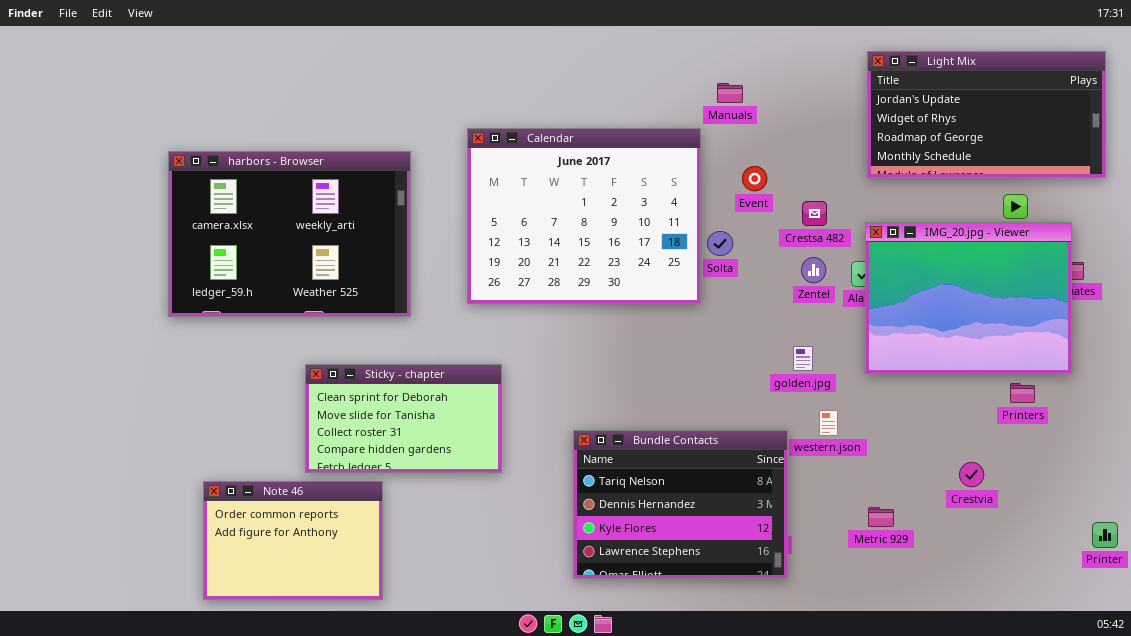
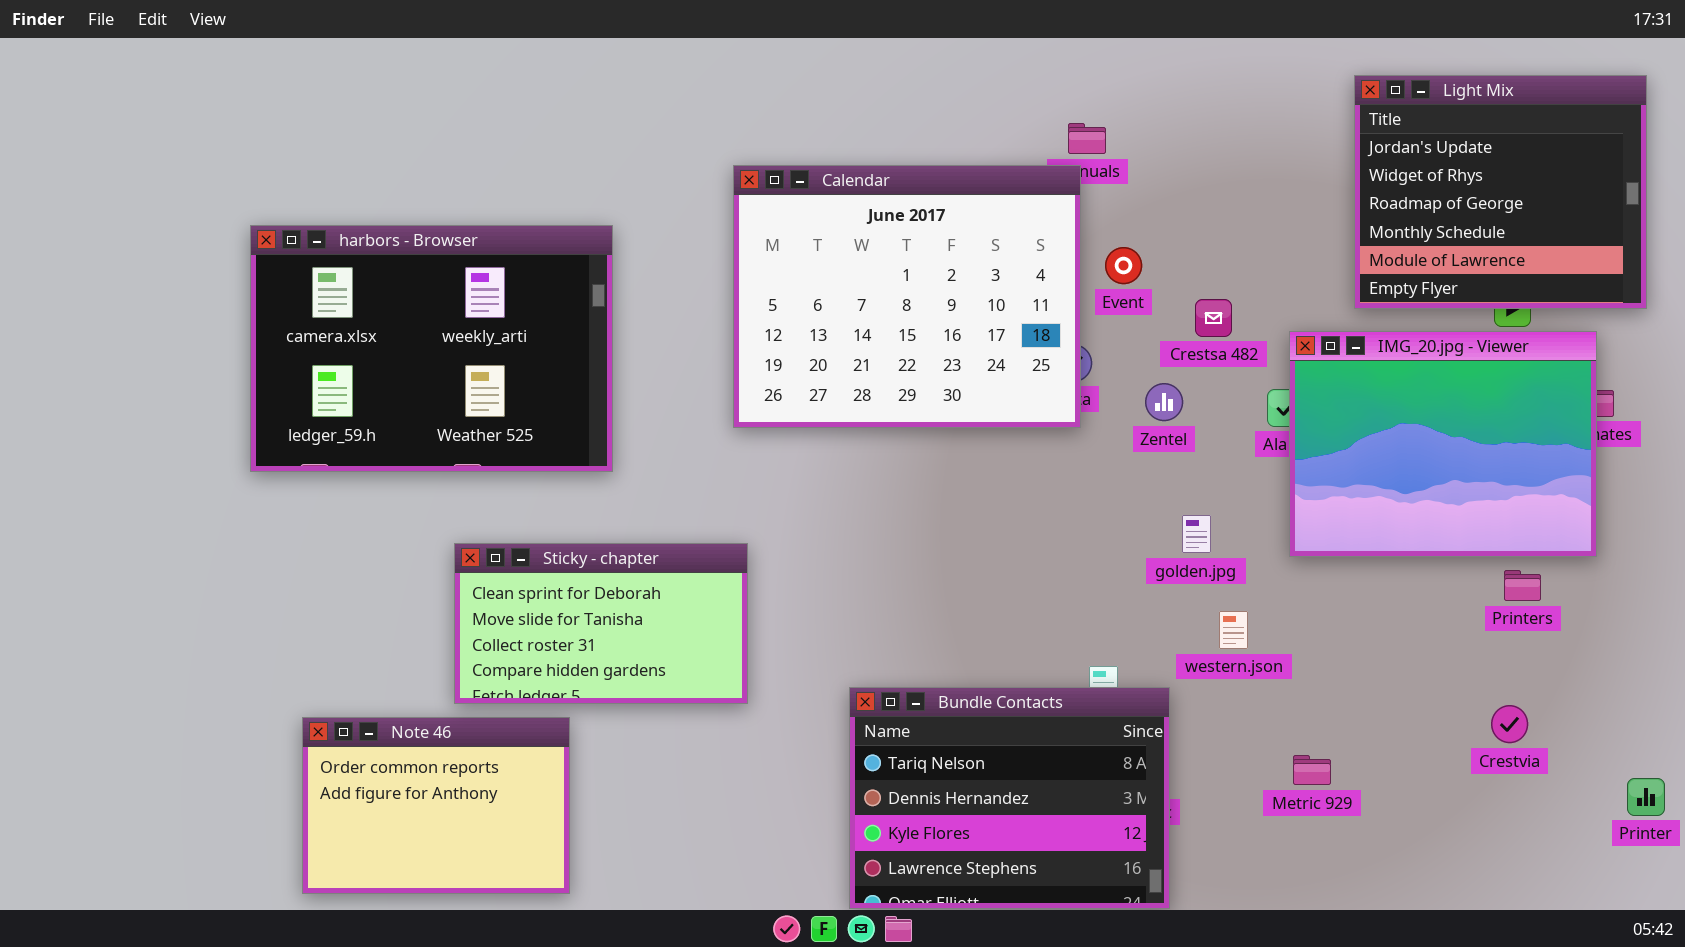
Light Mix: [867,51,1106,178] -> [1354,75,1647,309], resized
Calendar: [467,128,701,304] -> [733,165,1081,428], moved
Zentel: [801,257,826,283] -> [1145,383,1183,421], moved
Bundle Contacts: [573,430,788,579] -> [849,687,1170,909], moved
Crestvia: [959,462,984,487] -> [1491,705,1528,743], moved

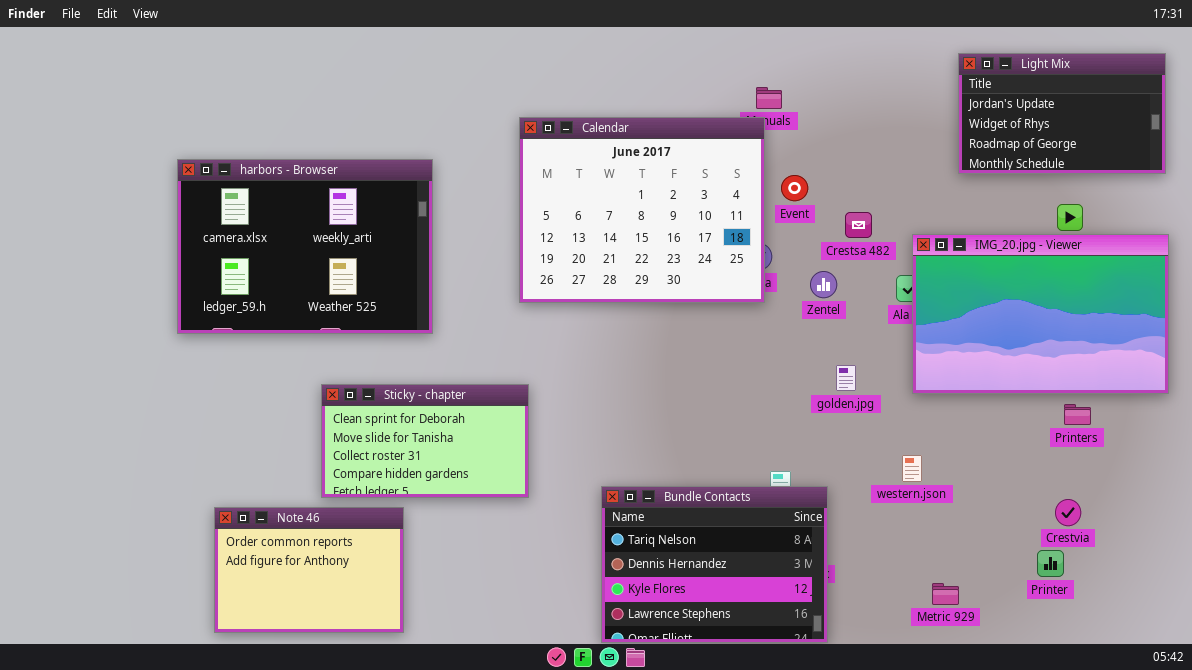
Light Mix: [1354,75,1647,309] -> [958,53,1166,174], resized
IMG_20.jpg - Viewer: [1289,331,1597,557] -> [912,234,1169,394], resized
western.json: [1219,611,1248,649] -> [902,455,922,482], moved
Metric 929: [1293,755,1331,785] -> [932,583,959,605], moved
Printer: [1627,778,1665,816] -> [1037,550,1064,577], moved

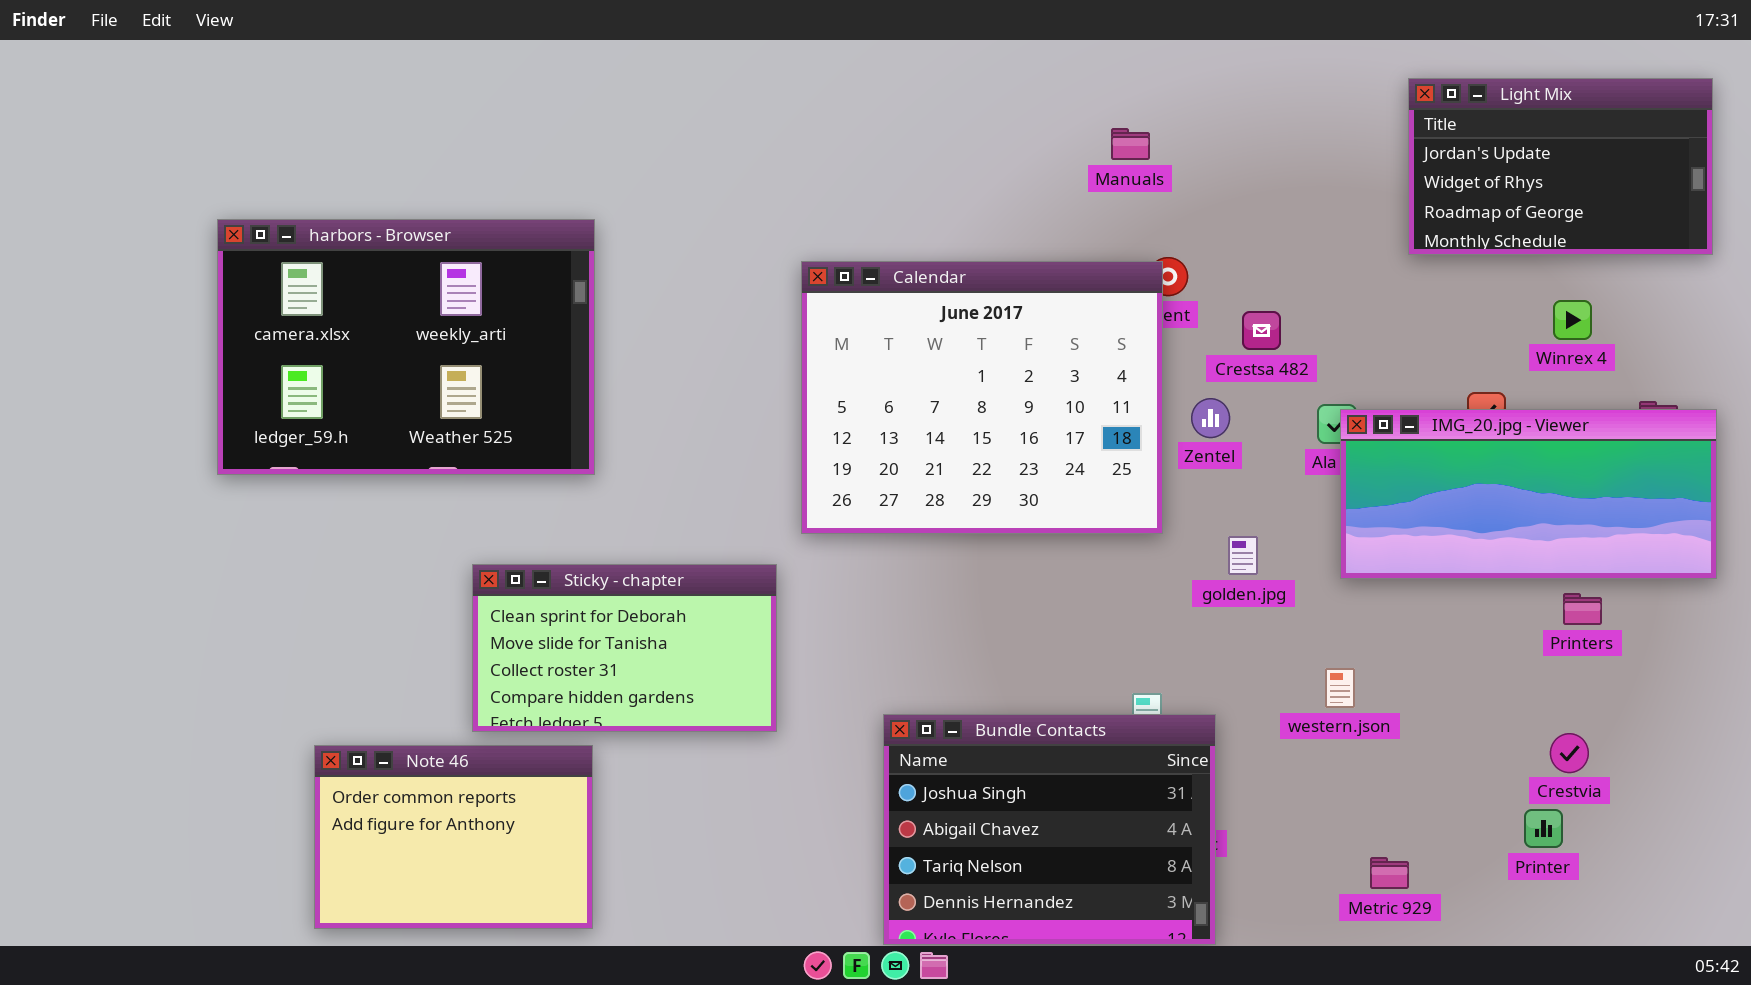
Calendar: [519,117,765,303] -> [801,261,1163,534], moved
harbors - Browser: [177,159,433,334] -> [217,219,595,475], moved
IMG_20.jpg - Viewer: [912,234,1169,394] -> [1340,409,1717,579], resized
Bundle Contacts: [601,486,828,643] -> [883,714,1216,945], scrolled up 2 rows

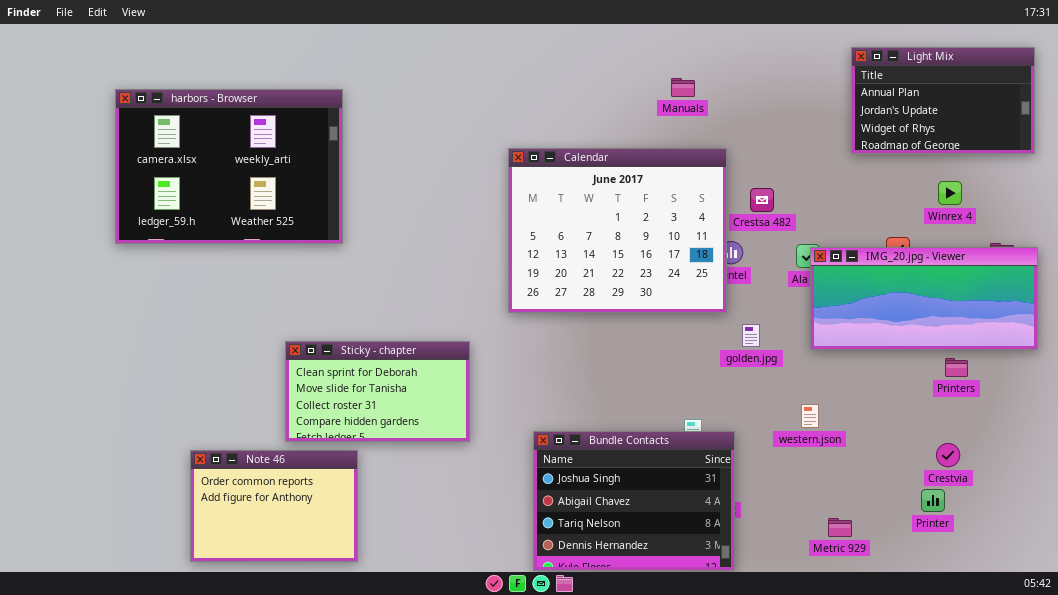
Light Mix: [1408,78,1713,255] -> [851,47,1035,154], scrolled up 1 row
harbors - Browser: [217,219,595,475] -> [115,89,343,244], moved
Calendar: [801,261,1163,534] -> [508,148,727,313], moved

